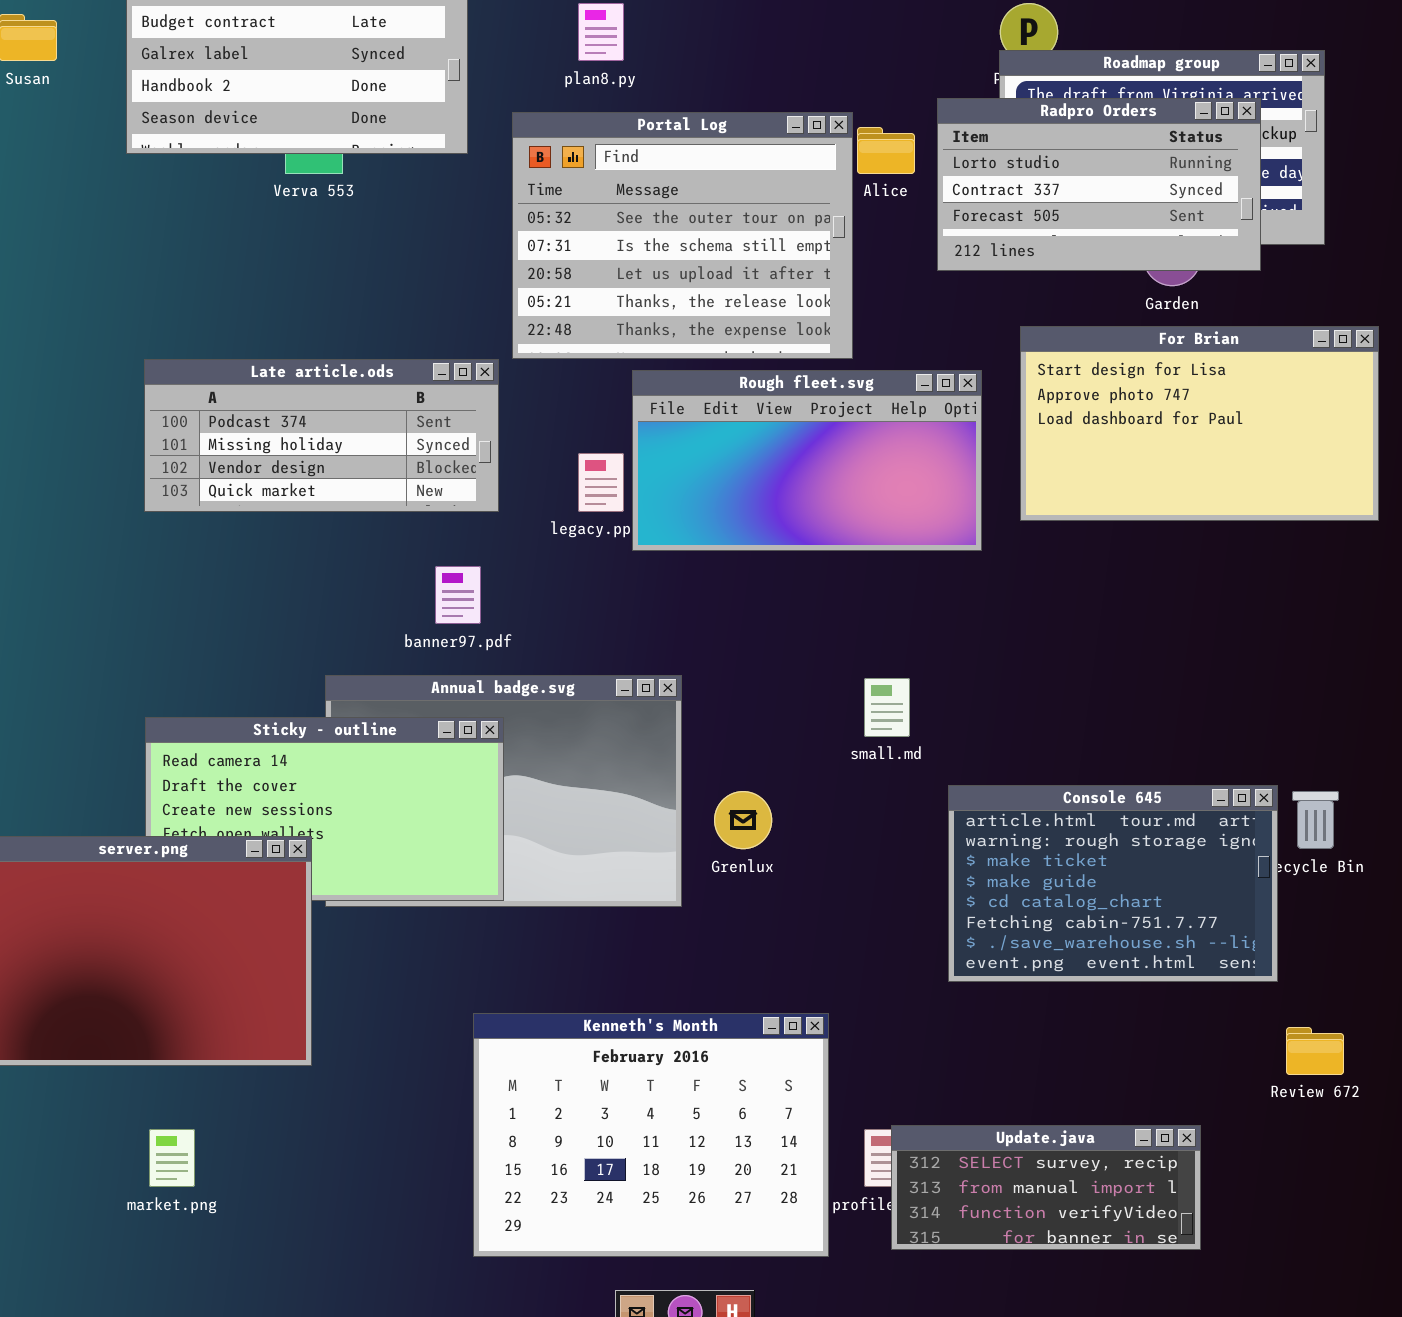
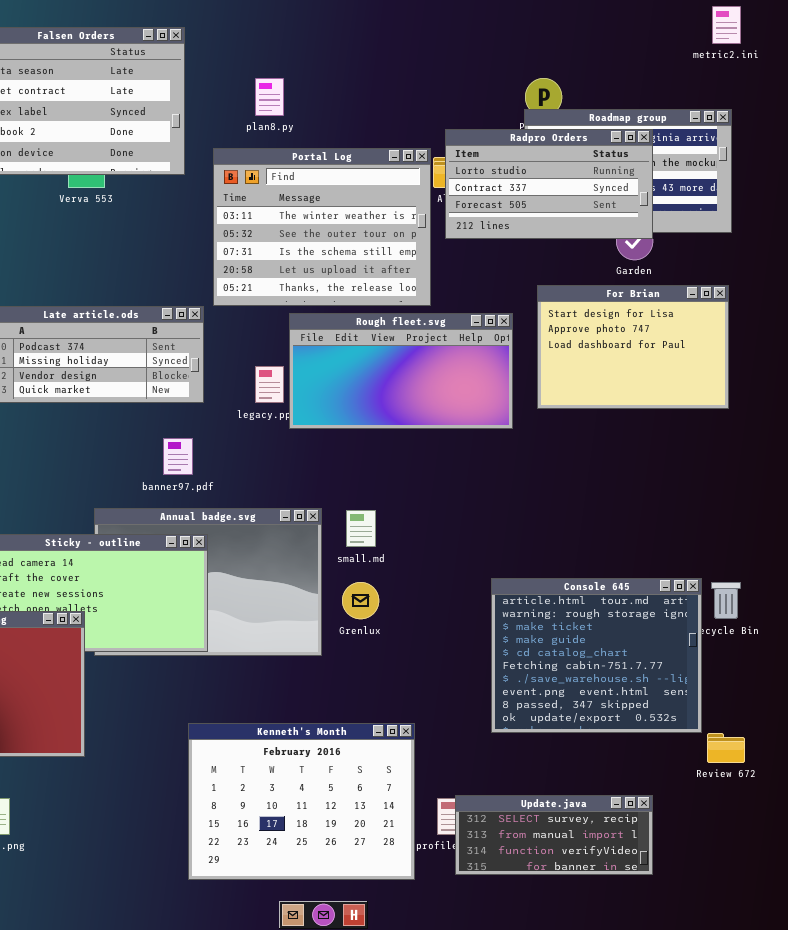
Radpro Orders: [937,98,1261,271] -> [445,129,653,239], moved
Portal Log: [512,112,853,359] -> [213,148,431,306], scrolled up 1 row
For Brian: [1020,326,1379,521] -> [537,285,729,409], resized
small.md: [864,678,910,737] -> [346,510,376,547], moved
Console 645: [948,785,1278,982] -> [491,578,702,733], resized

